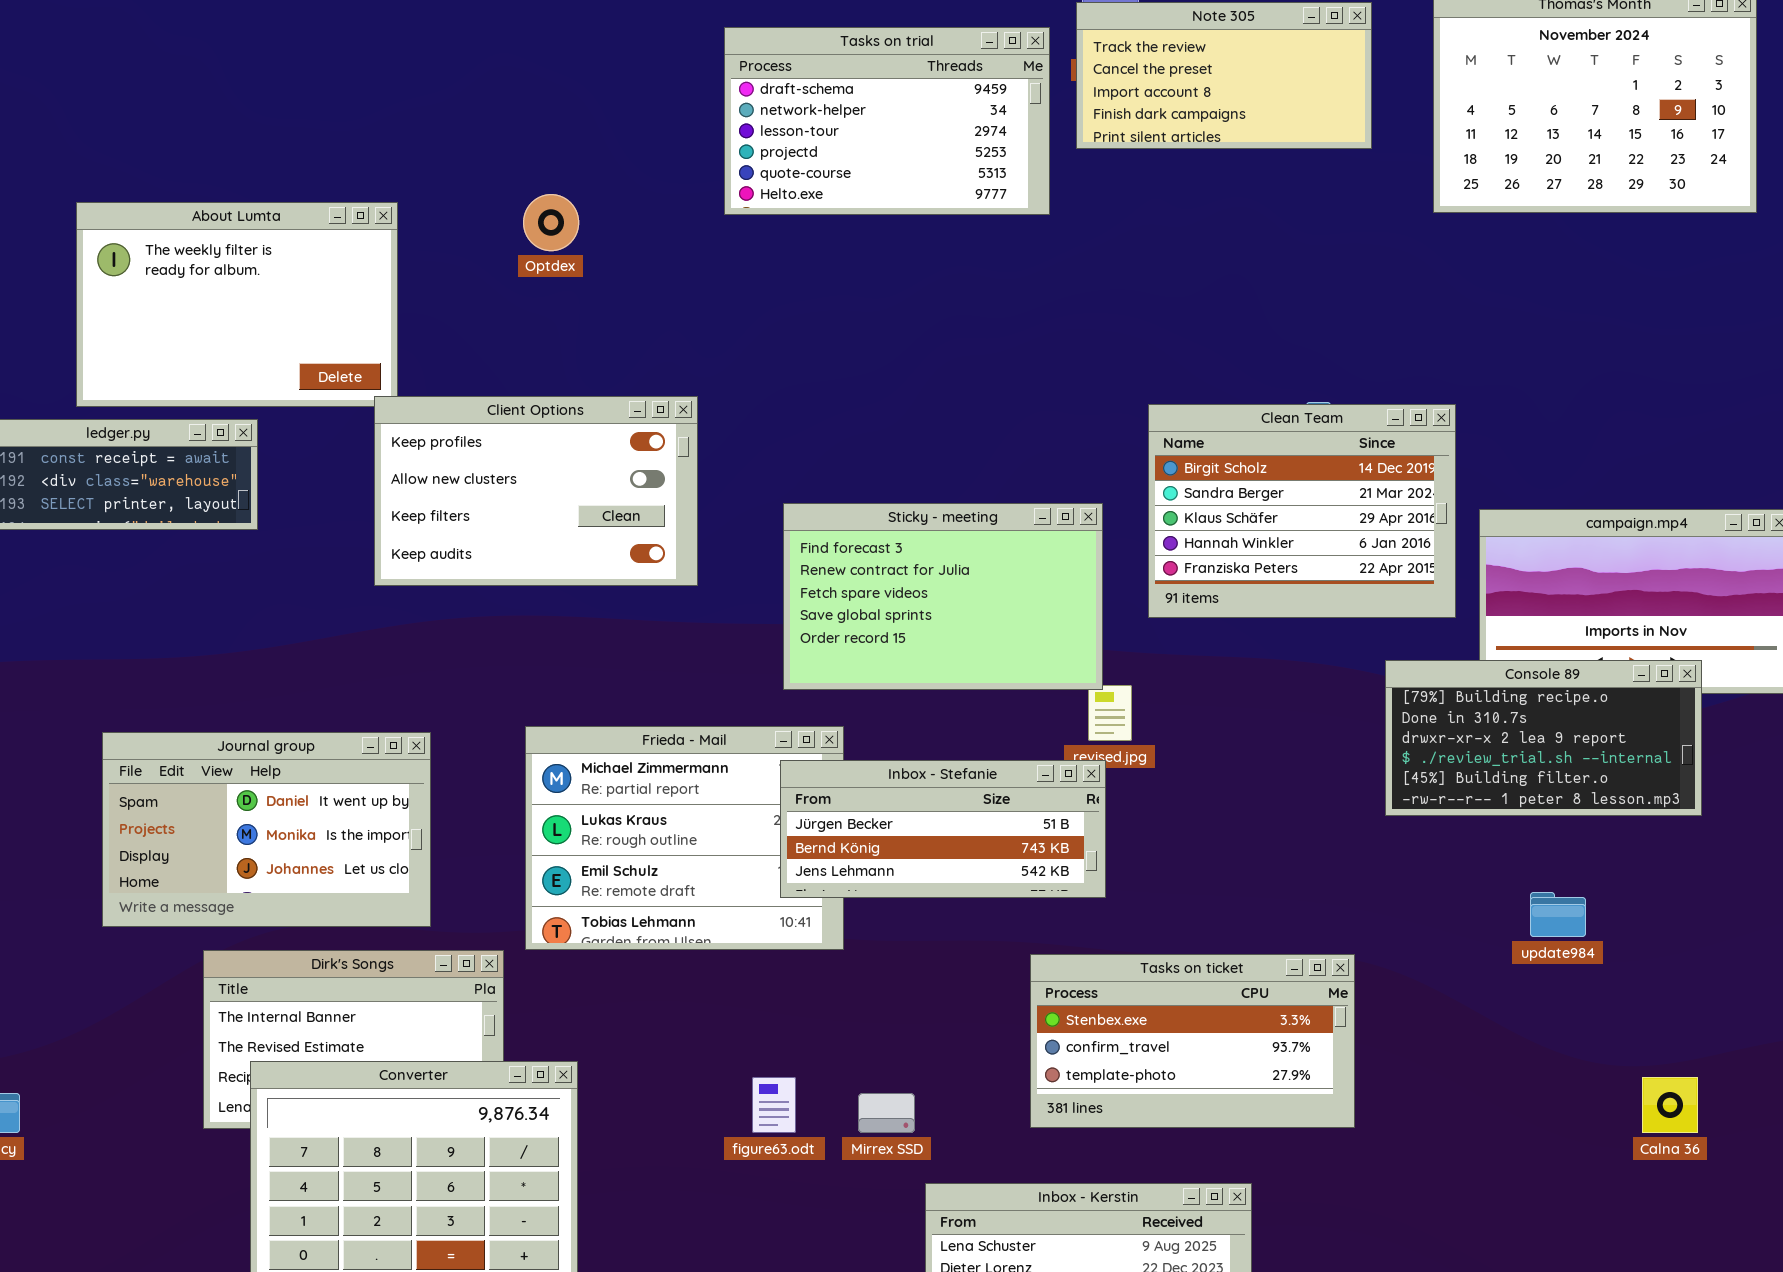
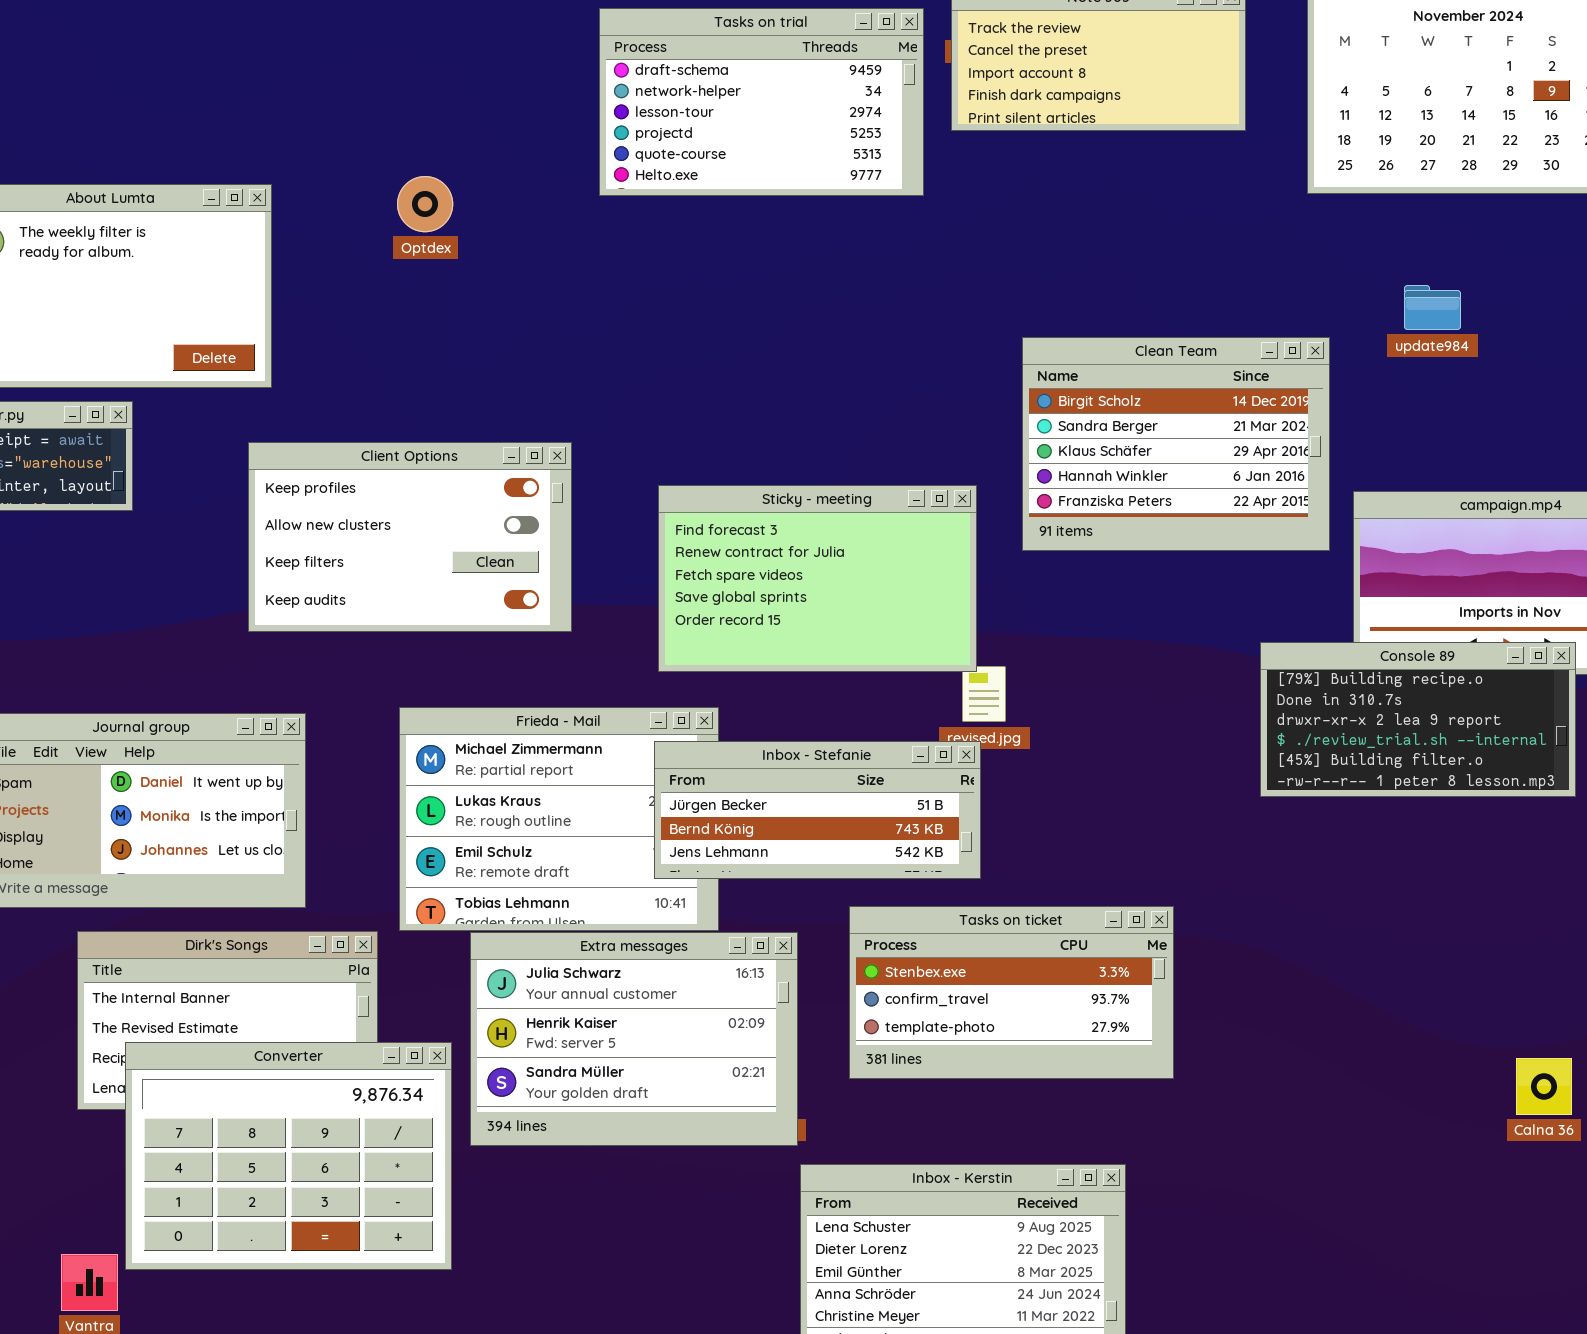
Client Options: [374,396,698,586] -> [248,442,572,632], moved
Clean Team: [1148,404,1456,618] -> [1022,337,1330,551], moved
update984: [1530,892,1586,937] -> [1404,285,1461,330], moved
Extra messages: none -> [470,932,798,1146], opened
Tasks on ticket: [1030,954,1355,1128] -> [849,906,1174,1079], moved

